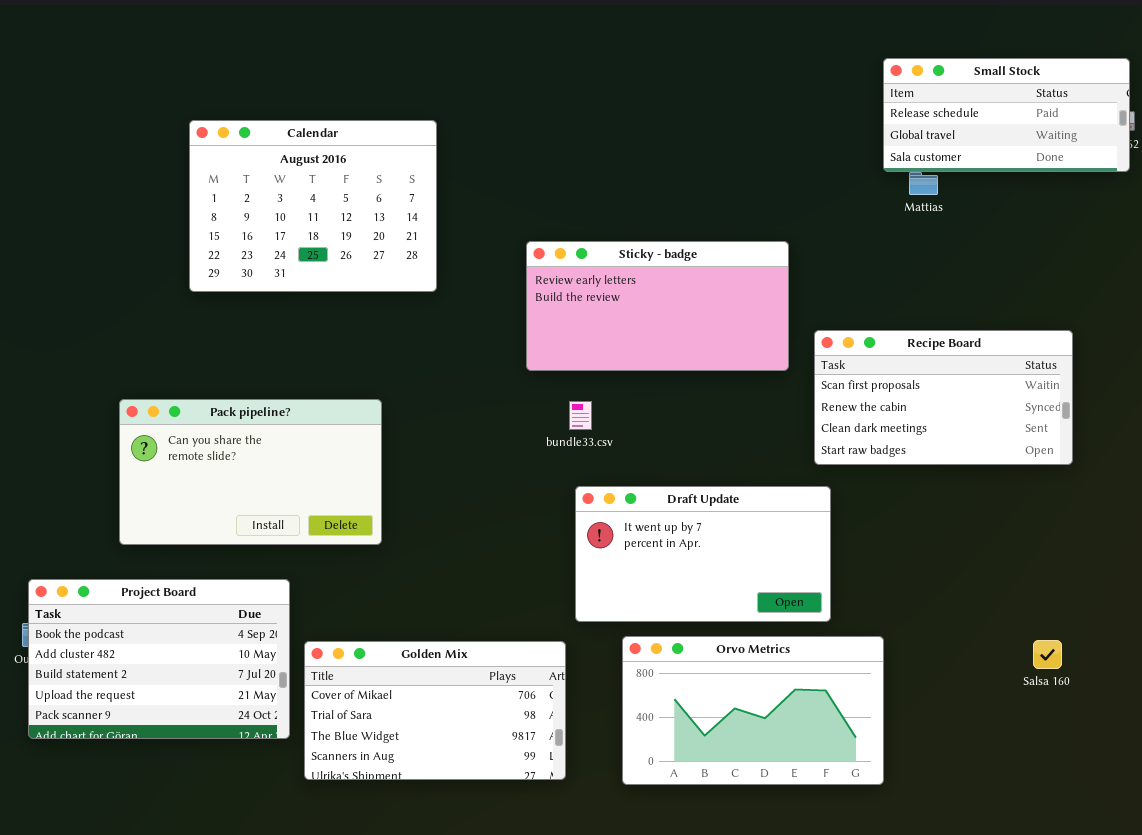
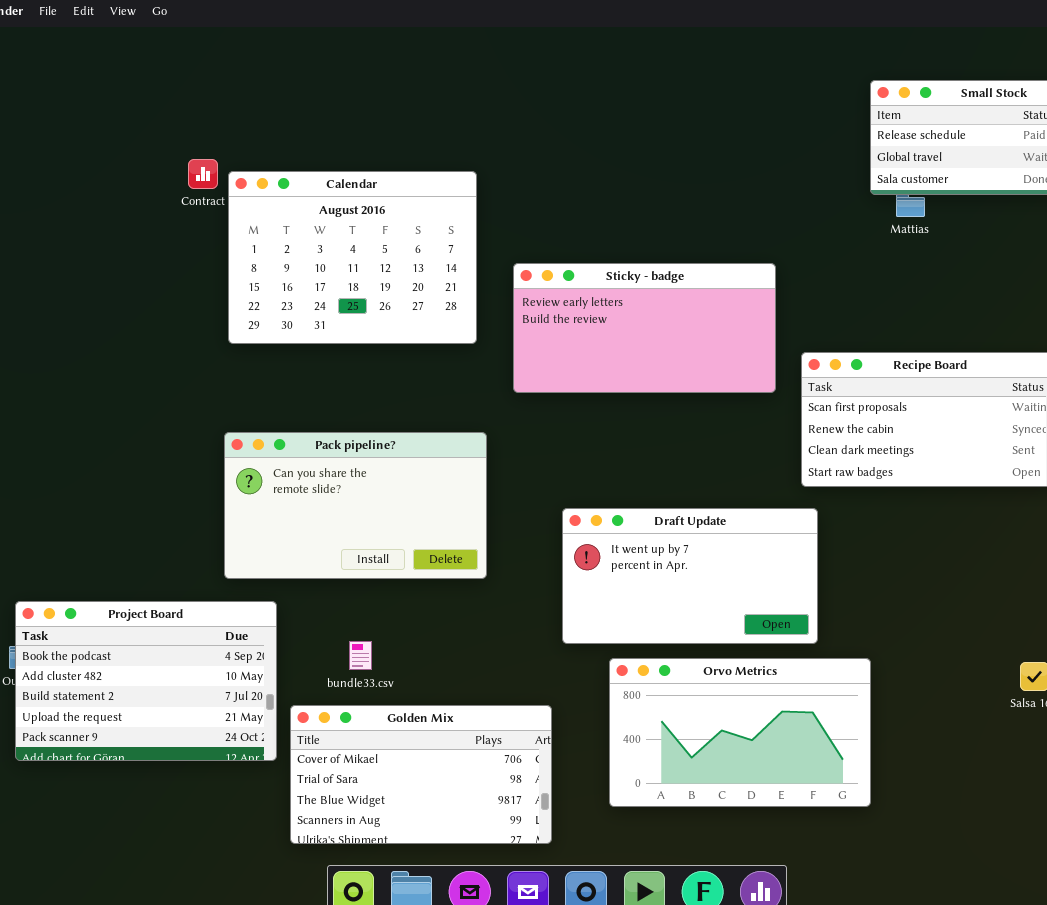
Calendar: [189,120,437,292] -> [228,171,477,344], moved
Pack pipeline?: [119,399,382,545] -> [224,432,487,579], moved
bundle33.csv: [569,401,592,430] -> [349,641,372,670], moved
Golden Mix: [304,641,566,780] -> [290,705,552,844], moved

